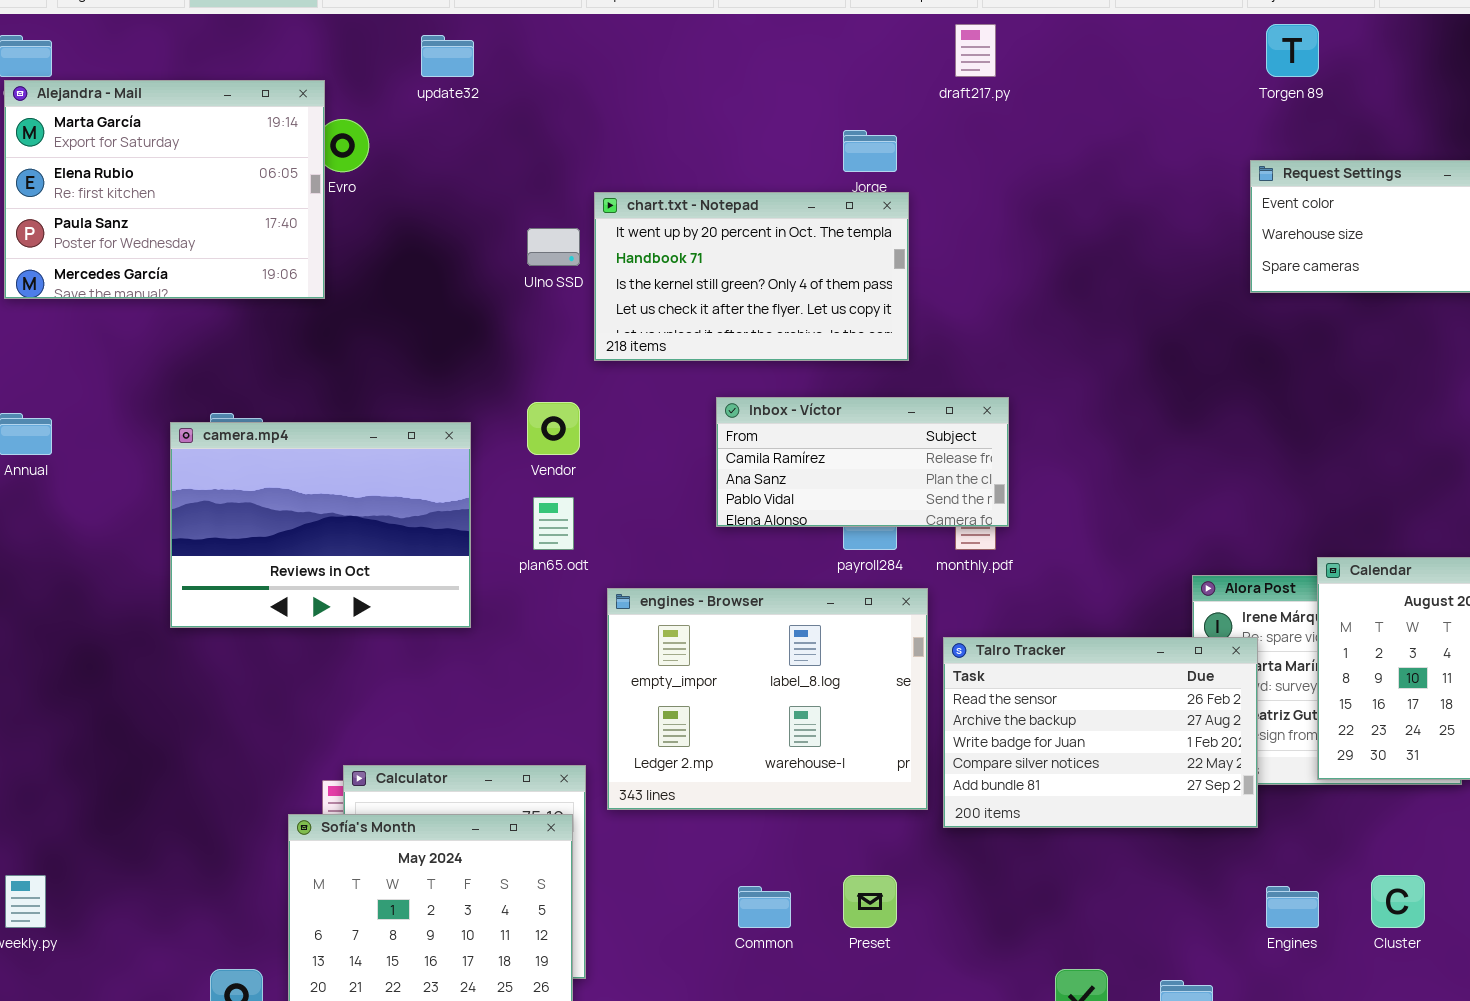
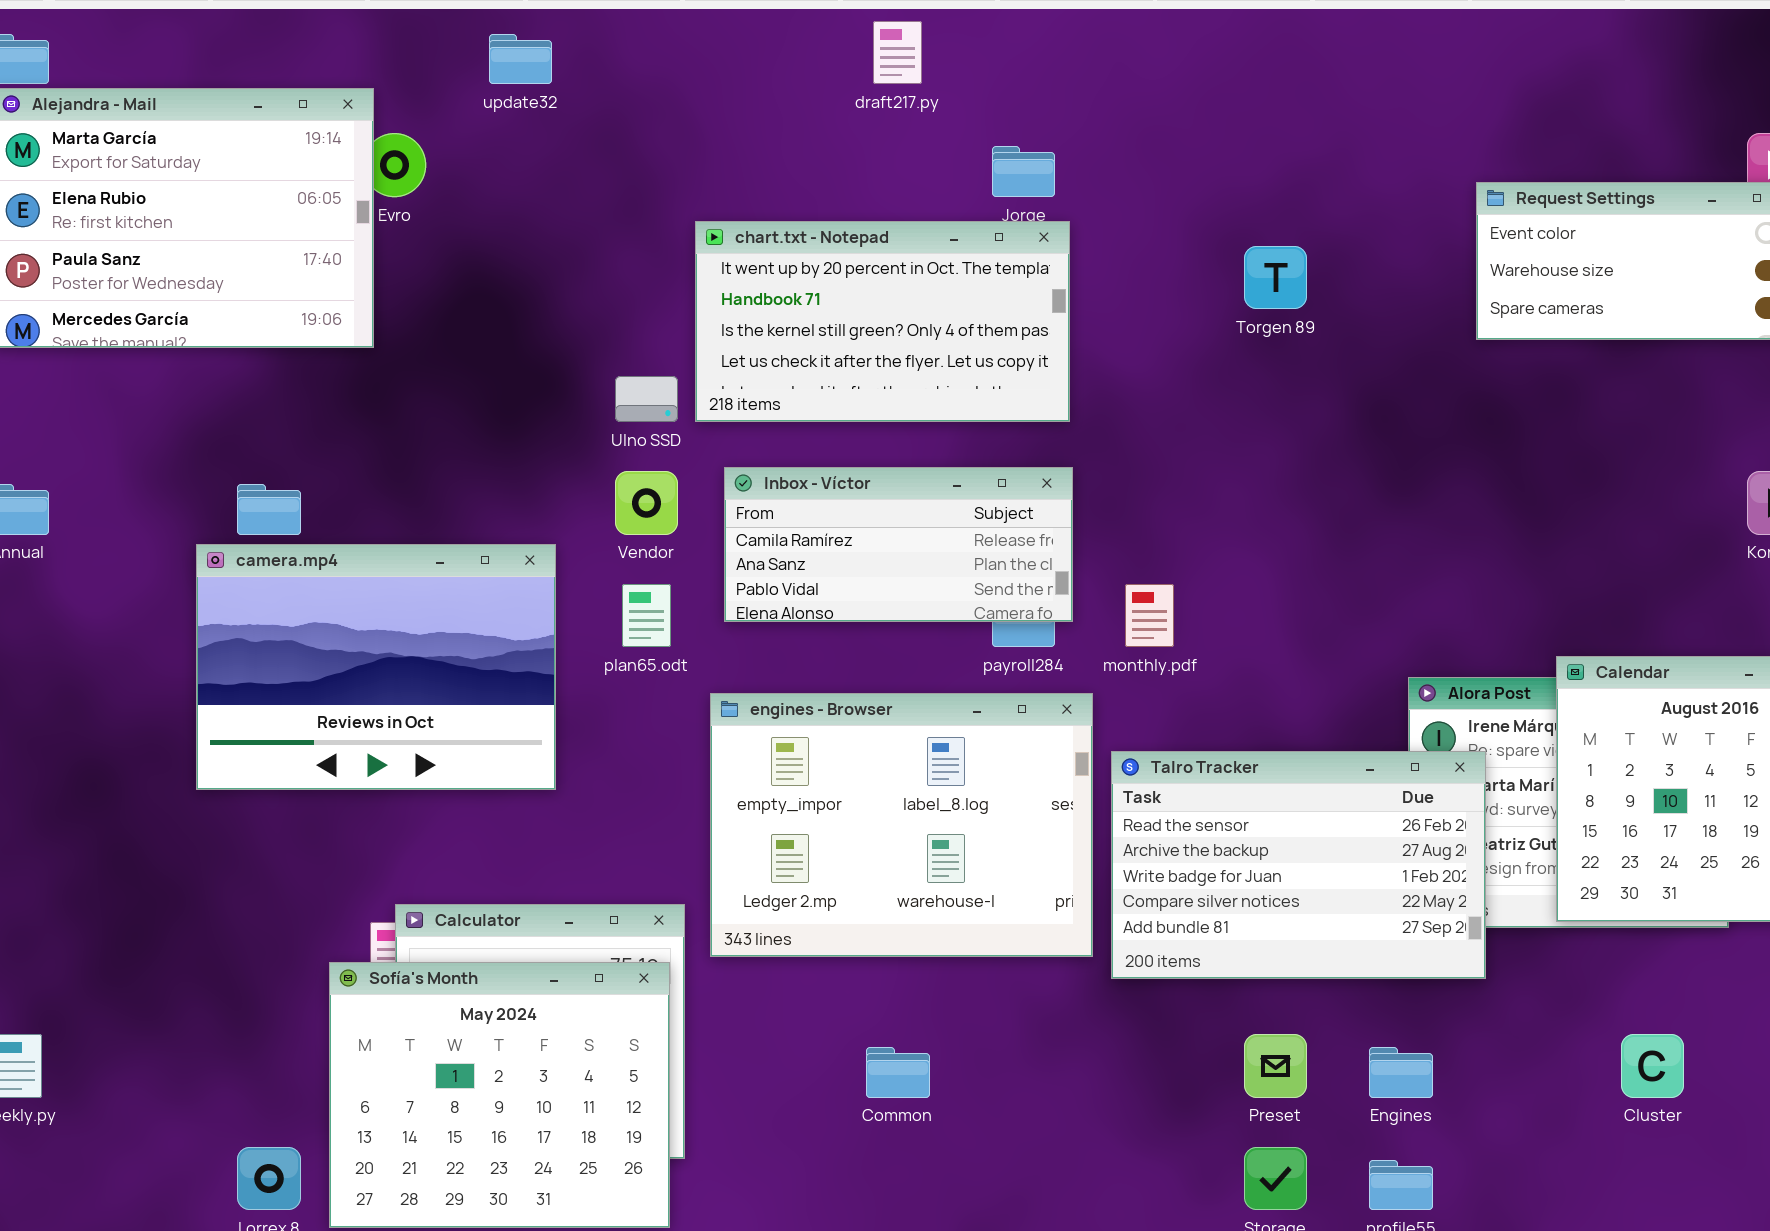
draft217.py: [955,24,996,77] -> [873,21,922,84], moved
Torgen 89: [1266,24,1319,77] -> [1244,246,1307,309], moved
Ulno SSD: [527,228,580,266] -> [615,376,678,422], moved
Inbox - Víctor: [716,397,1009,527] -> [724,467,1073,622], moved
camera.mp4: [170,422,471,628] -> [196,544,556,790], moved
Preset: [843,875,897,928] -> [1244,1034,1307,1098], moved
Engines: [1266,886,1319,928] -> [1369,1047,1433,1098], moved

